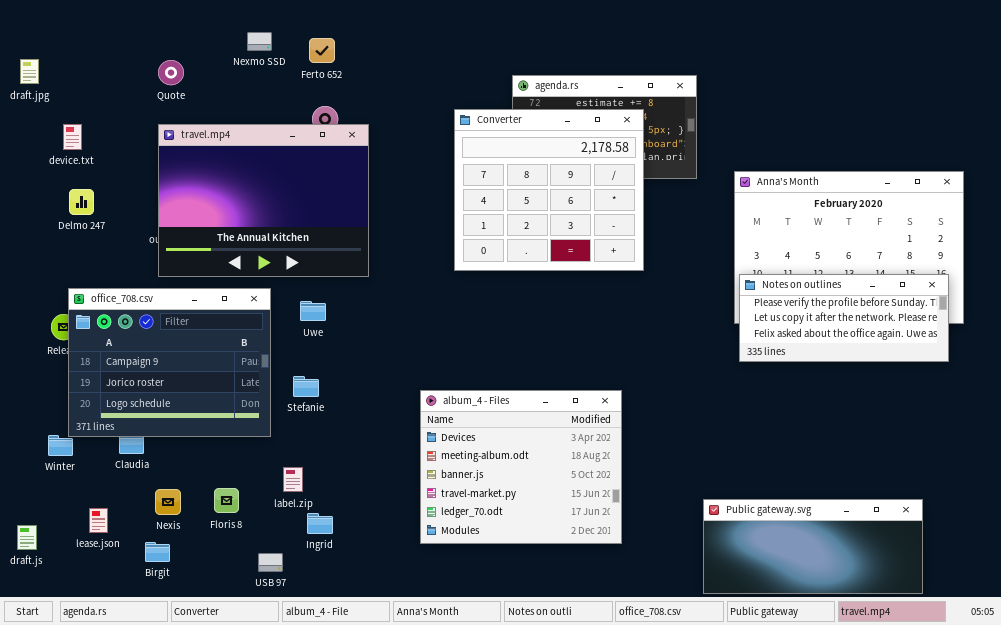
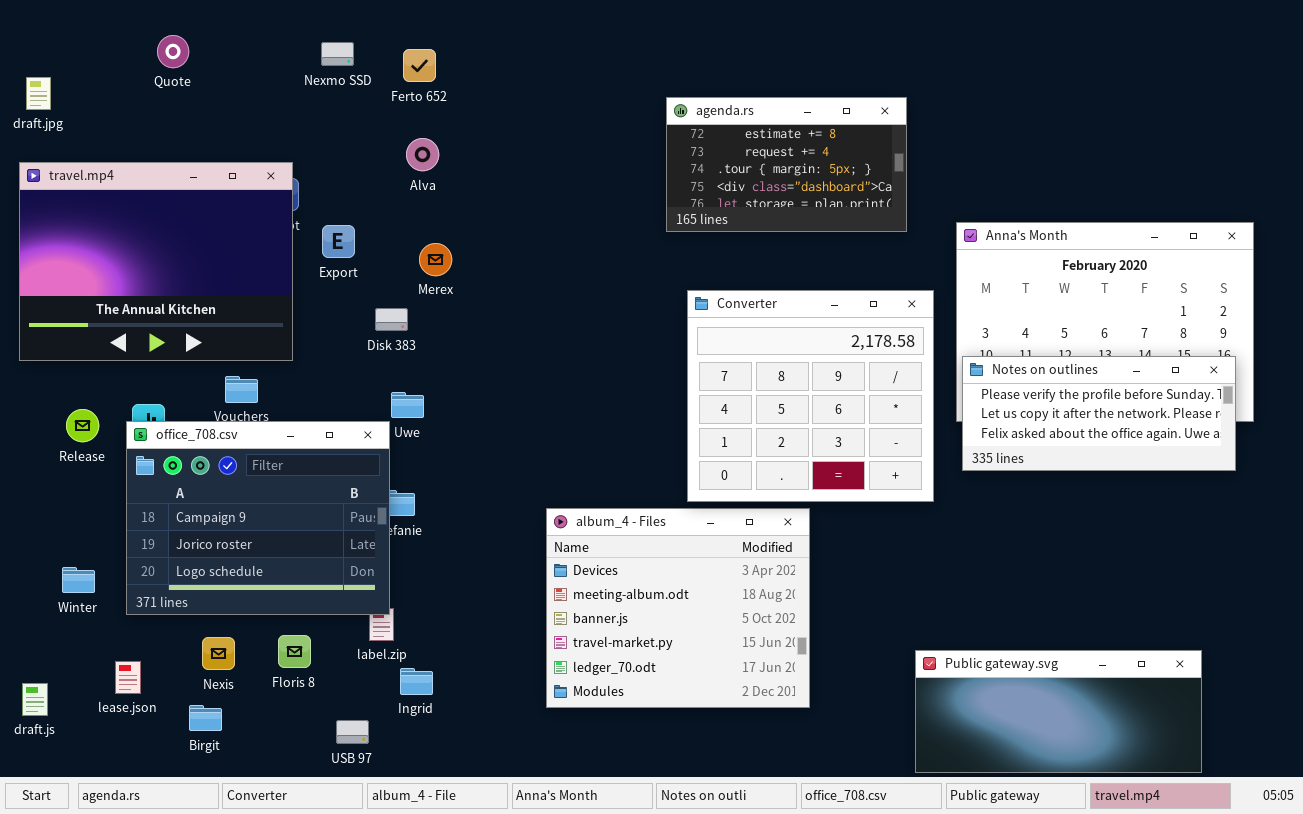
Quote: [158,60,184,85] -> [157,35,189,68], moved
Converter: [454,109,644,271] -> [687,290,934,502], moved
travel.mp4: [158,124,369,277] -> [19,162,293,361], moved
office_708.csv: [68,288,271,437] -> [126,421,390,615], moved

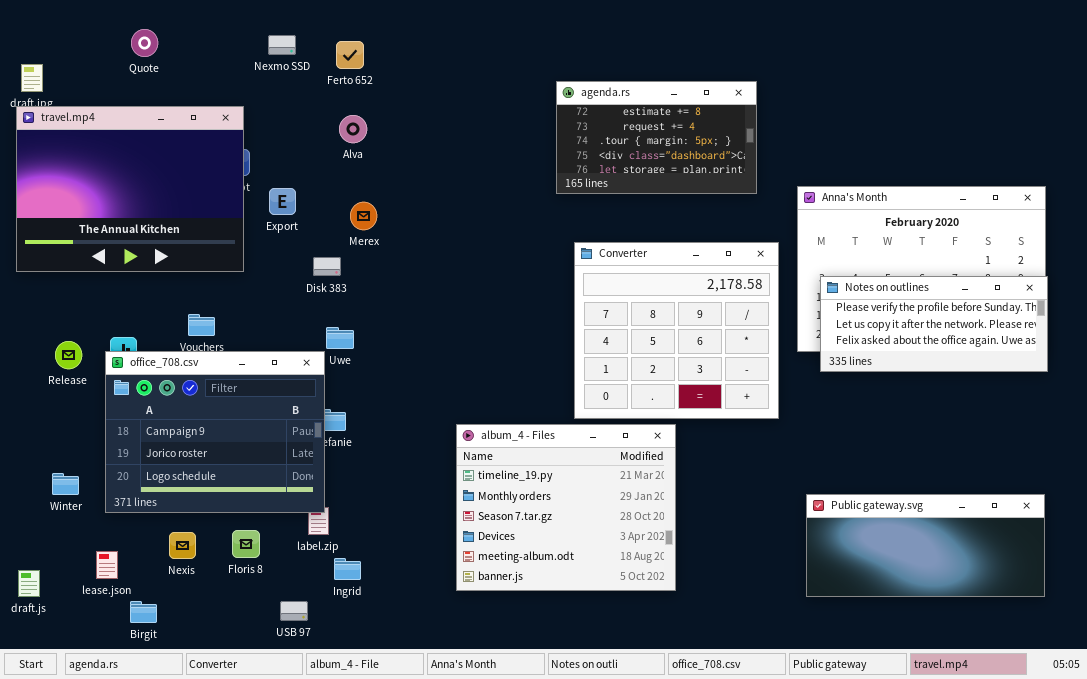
travel.mp4: [19,162,293,361] -> [16,106,244,272], moved
Notes on outlines: [962,356,1236,471] -> [820,276,1048,372], moved
album_4 - Files: [546,508,810,708] -> [456,424,676,591], scrolled up 3 rows
Public gateway.svg: [915,650,1202,773] -> [806,494,1045,597], moved
Birgit: [189,705,222,731] -> [130,601,157,623], moved

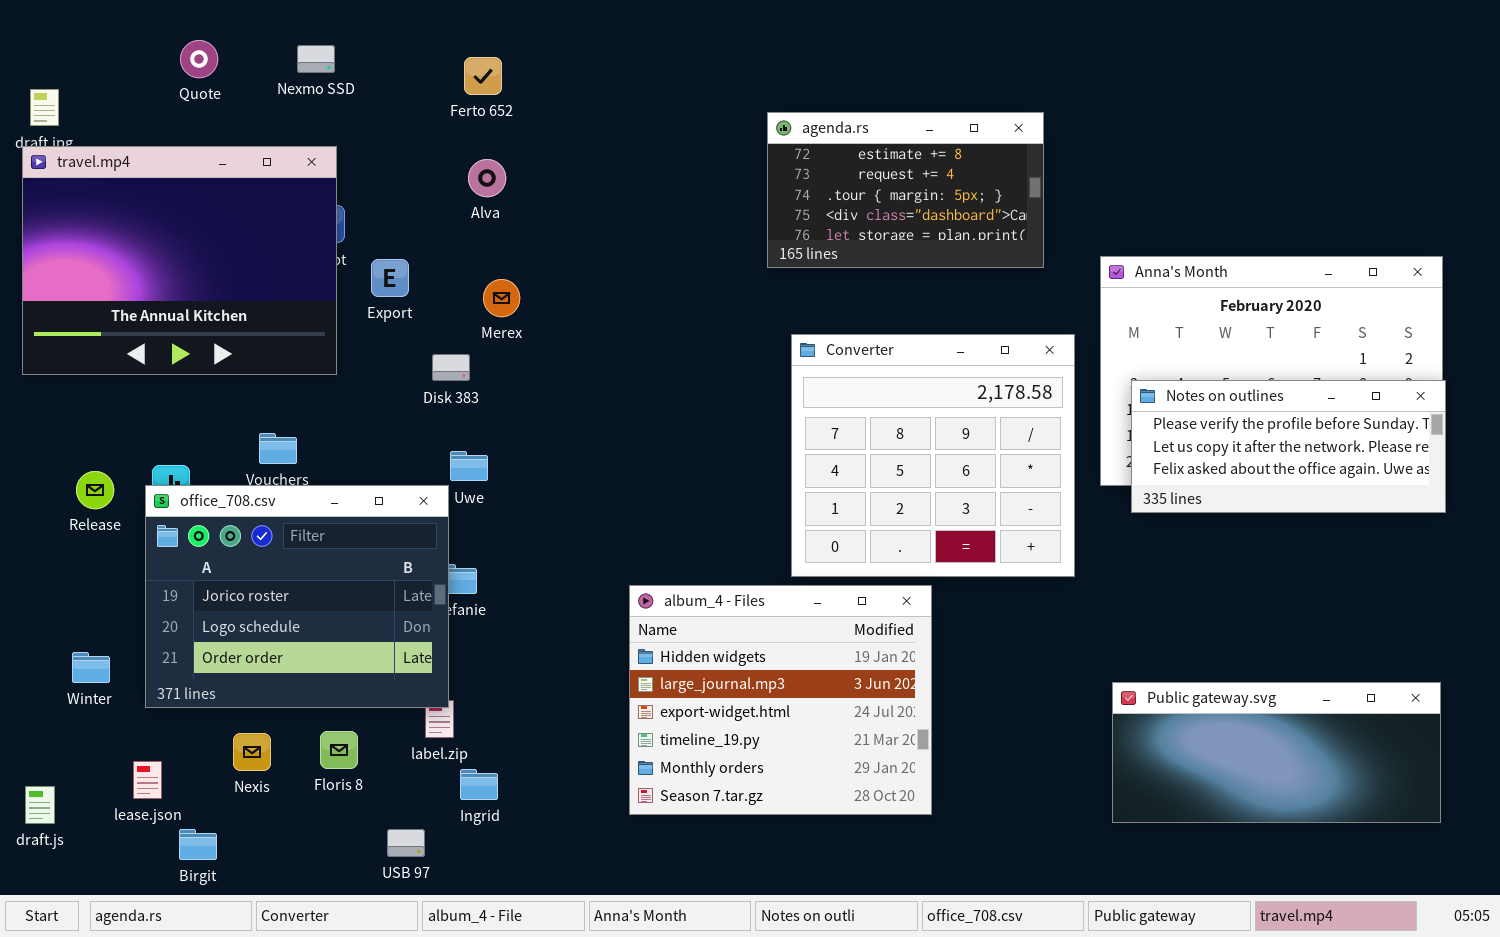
Nexmo SSD: [268,35,296,55] -> [297,45,335,73], moved
office_708.csv: [105,351,325,513] -> [145,485,449,708], scrolled down 1 row
album_4 - Files: [456,424,676,591] -> [629,585,932,815], scrolled up 3 rows

